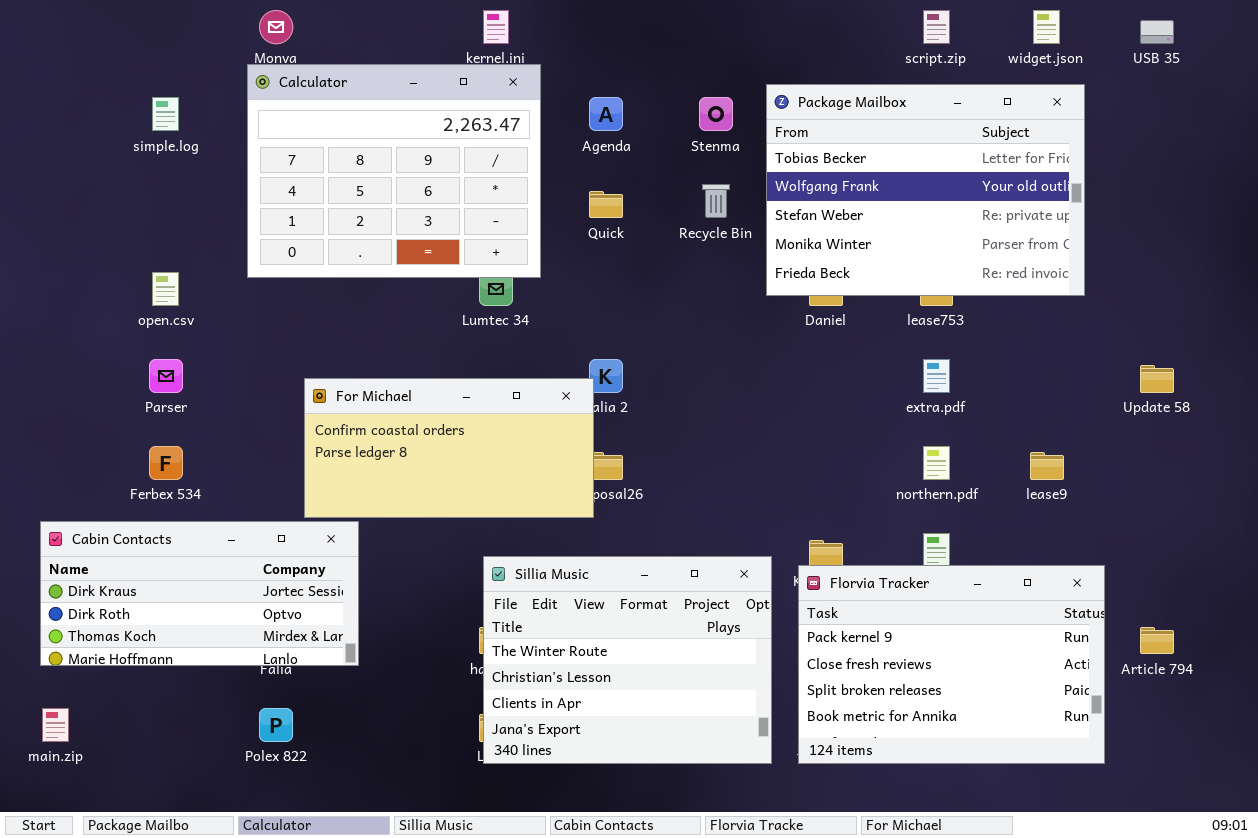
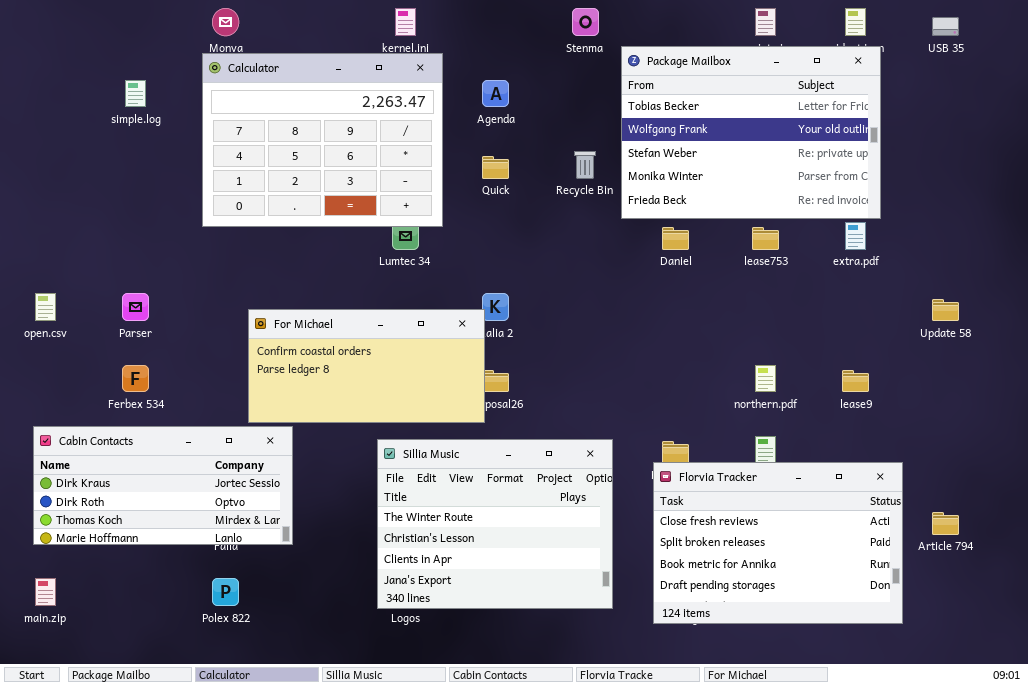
Package Mailbox: [766,84,1085,296] -> [621,46,881,219], moved
Stenma: [699,97,733,131] -> [572,8,599,36], moved
open.csv: [152,272,179,306] -> [35,293,56,321], moved
extra.pdf: [923,359,950,393] -> [845,222,866,250], moved
Sillia Music: [483,556,772,764] -> [377,439,613,609], moved
Florvia Tracker: [798,565,1105,764] -> [653,462,903,624], scrolled down 1 row

